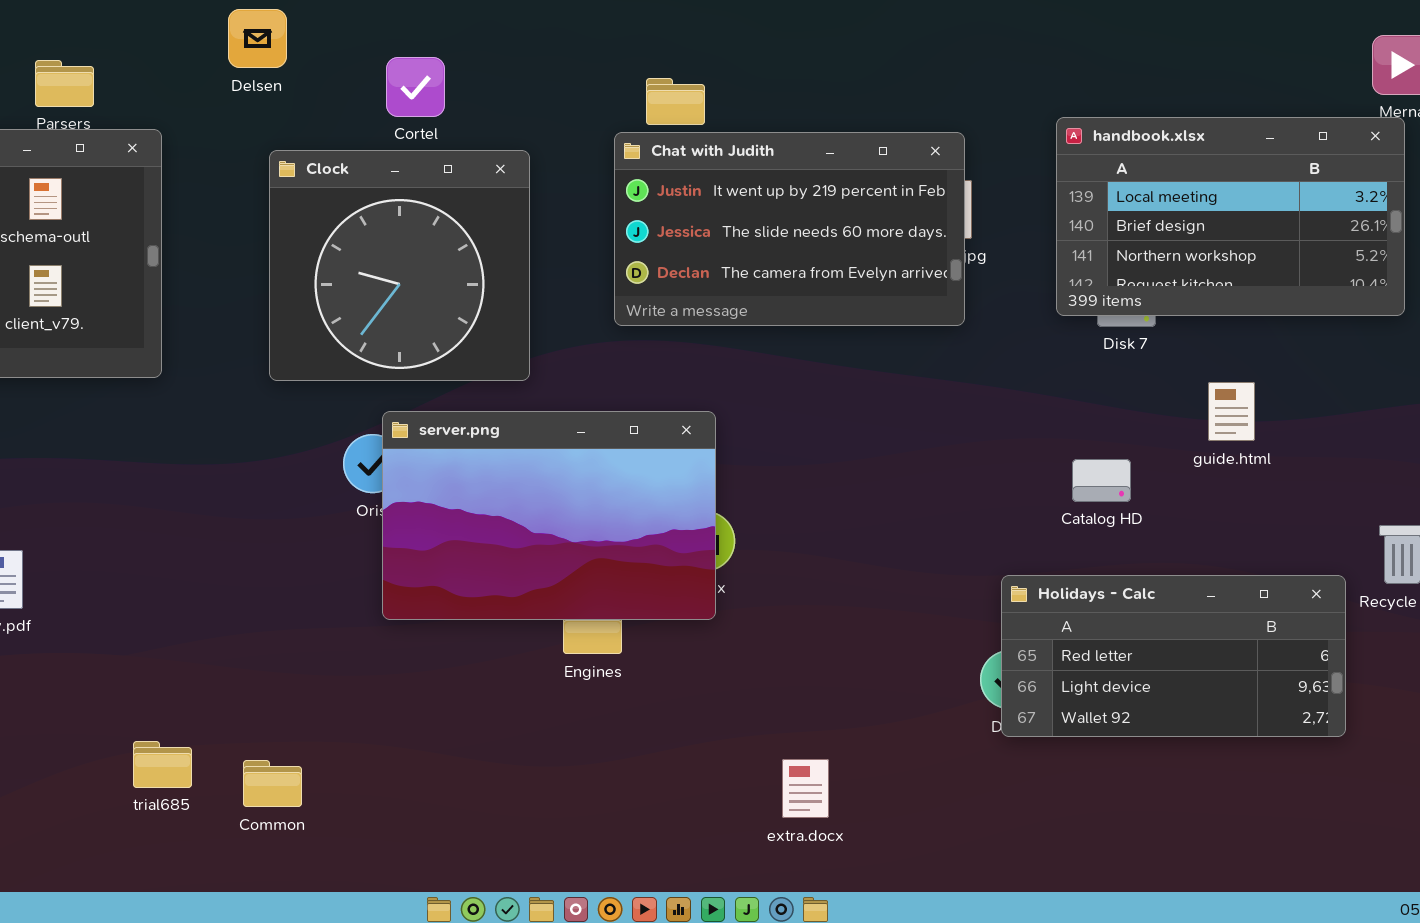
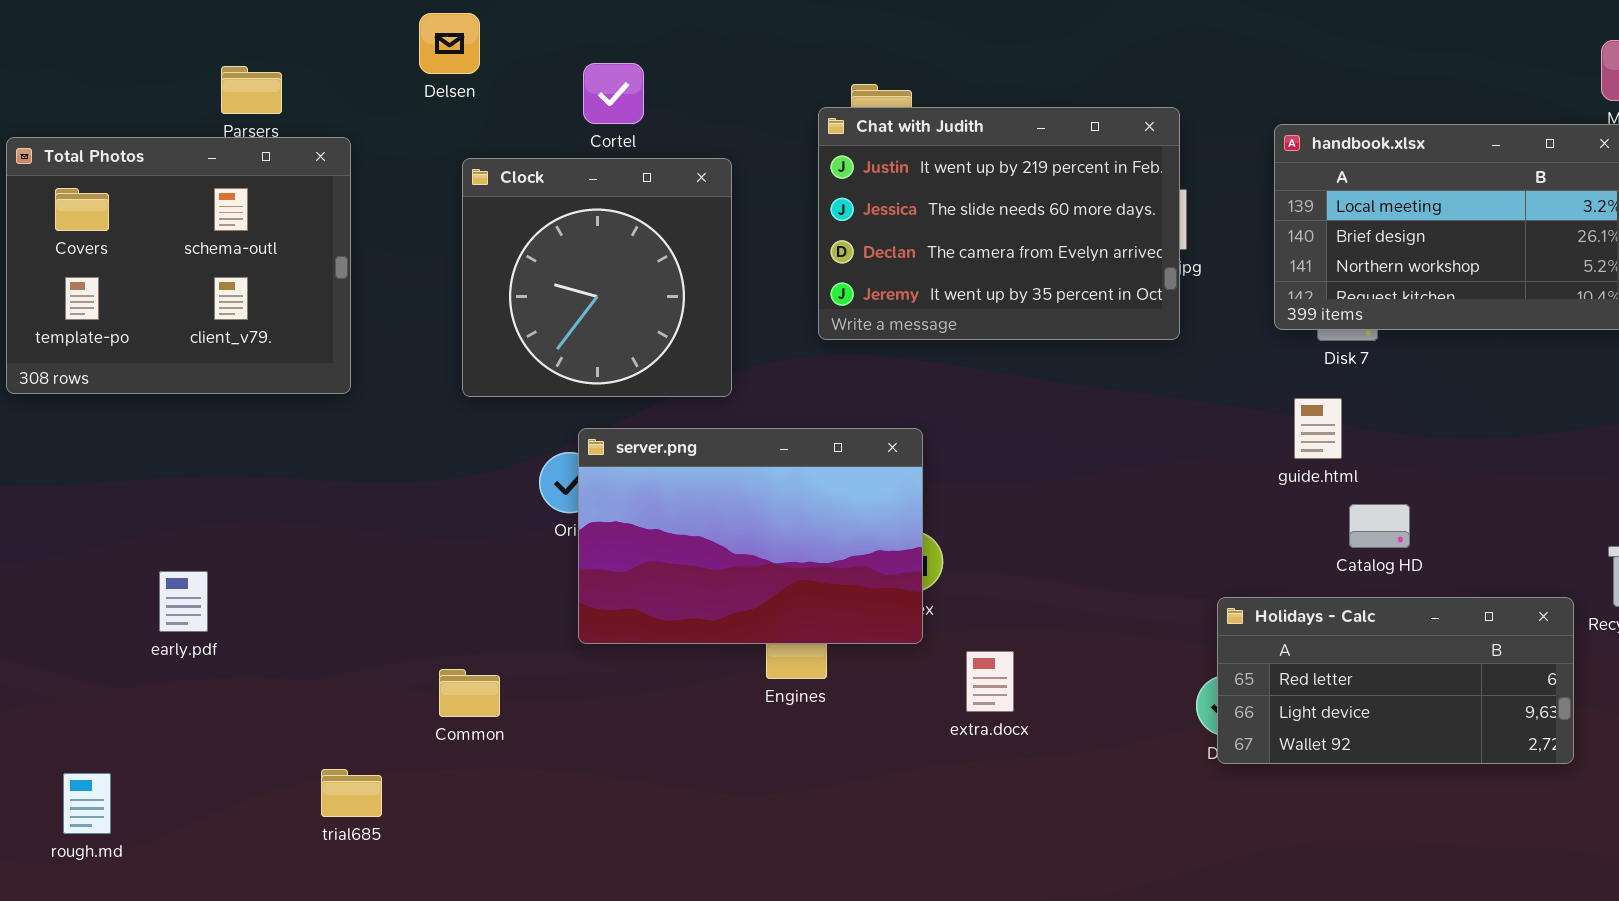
Chat with Judith: [614,132,965,326] -> [818,107,1180,340], resized
guide.html: [1208,382,1255,441] -> [1294,398,1342,459], moved
Catalog HD: [1072,459,1131,502] -> [1349,504,1410,548], moved
extra.docx: [782,759,829,818] -> [966,651,1014,712], moved
Common: [243,760,302,807] -> [439,669,500,717], moved

